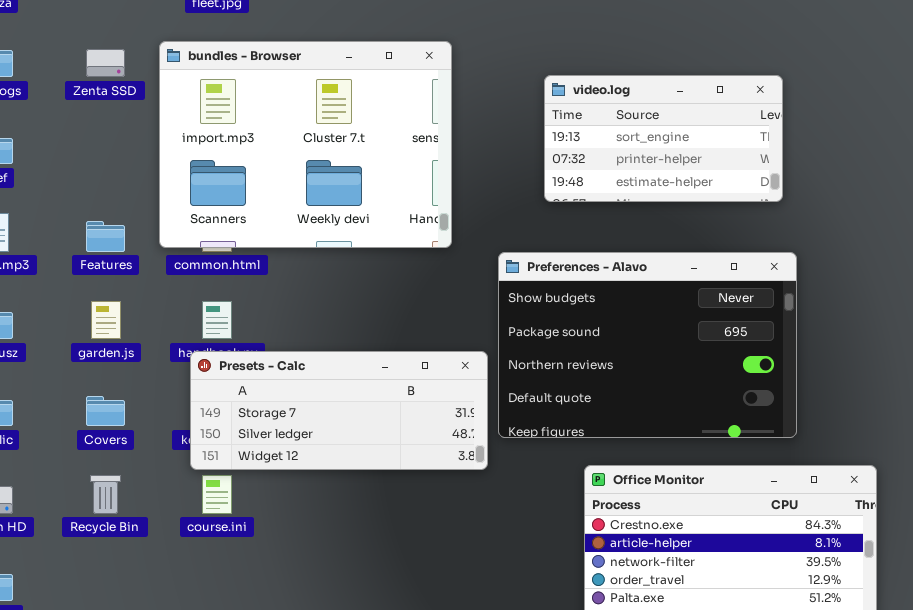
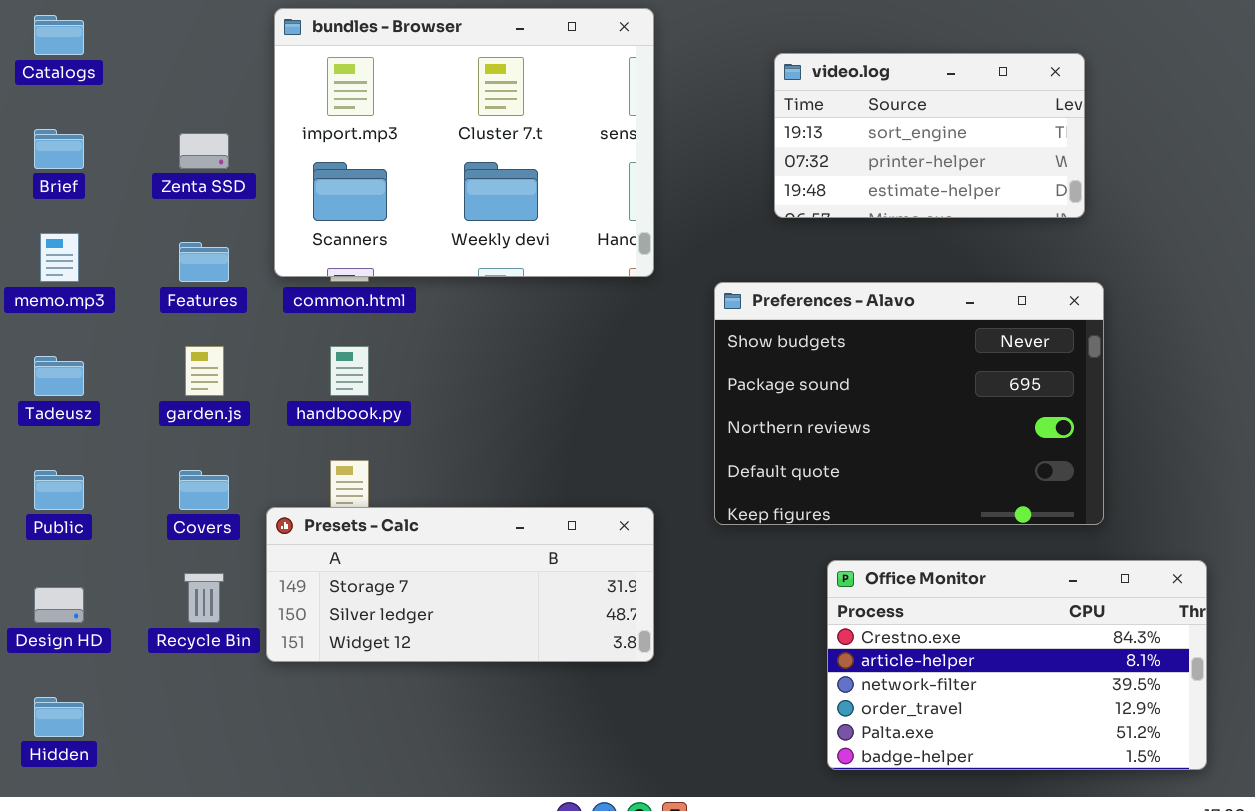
Zenta SSD: [86,49,125,77] -> [179,133,229,169], moved
Presets - Calc: [190,351,488,470] -> [266,507,654,662], moved

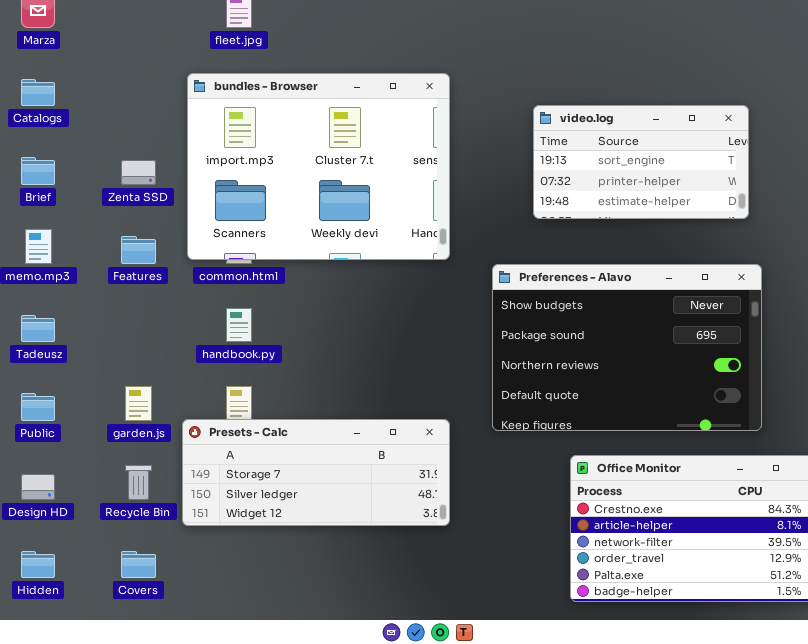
garden.js: [185,346,224,396] -> [125,386,152,421], moved
Covers: [179,470,229,510] -> [121,551,156,578], moved

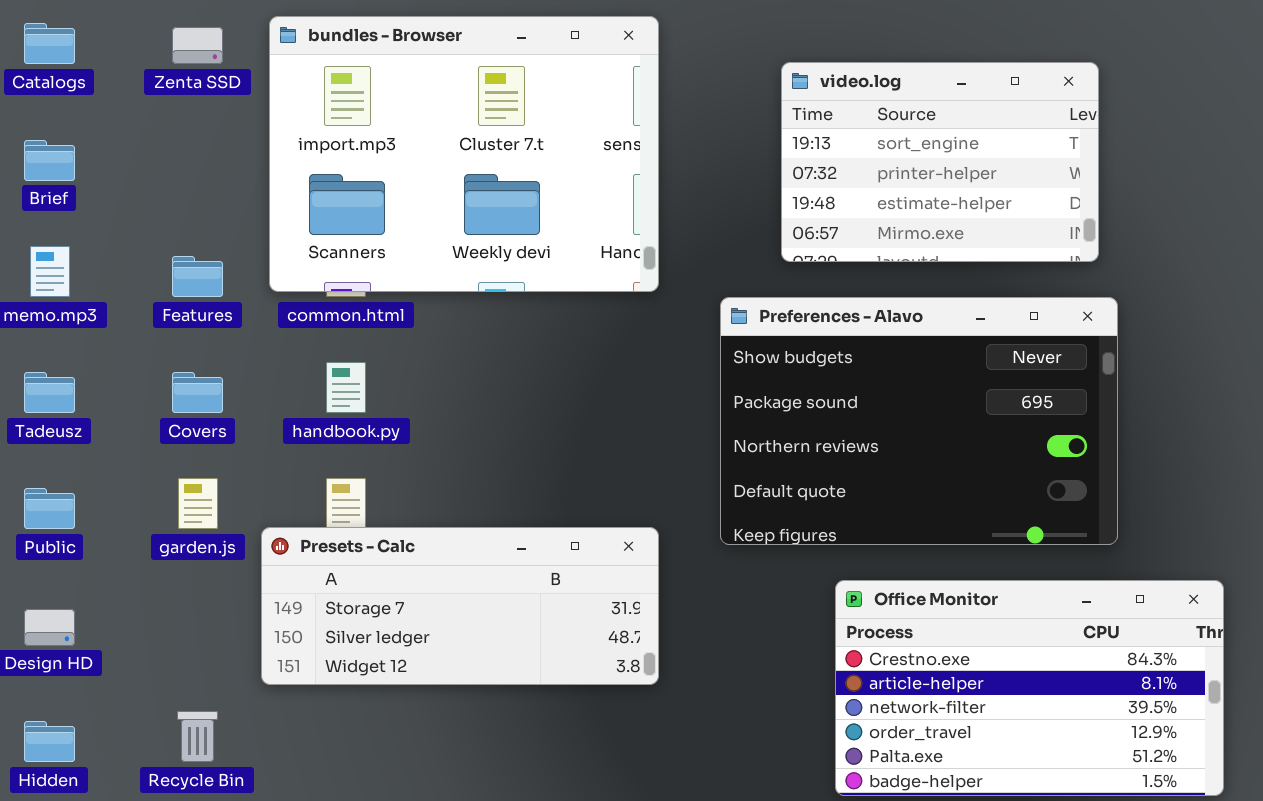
video.log: [533,105,749,219] -> [781,62,1099,262], resized
Zenta SSD: [121,160,156,185] -> [172,27,223,64], moved
Recycle Bin: [125,465,152,500] -> [177,711,218,762], moved
Covers: [121,551,156,578] -> [172,372,223,413], moved

